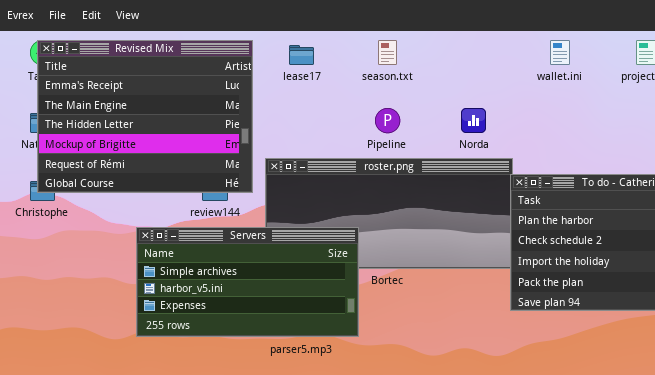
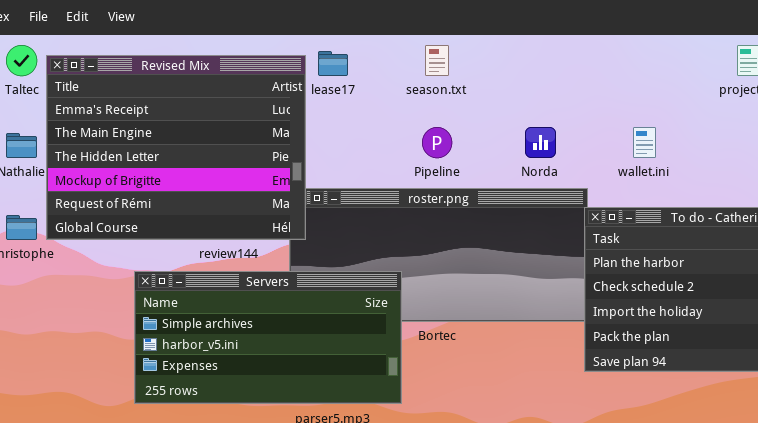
Revised Mix: [37,40,253,193] -> [46,55,306,240], moved
wallet.ini: [550,40,570,65] -> [633,127,656,158], moved

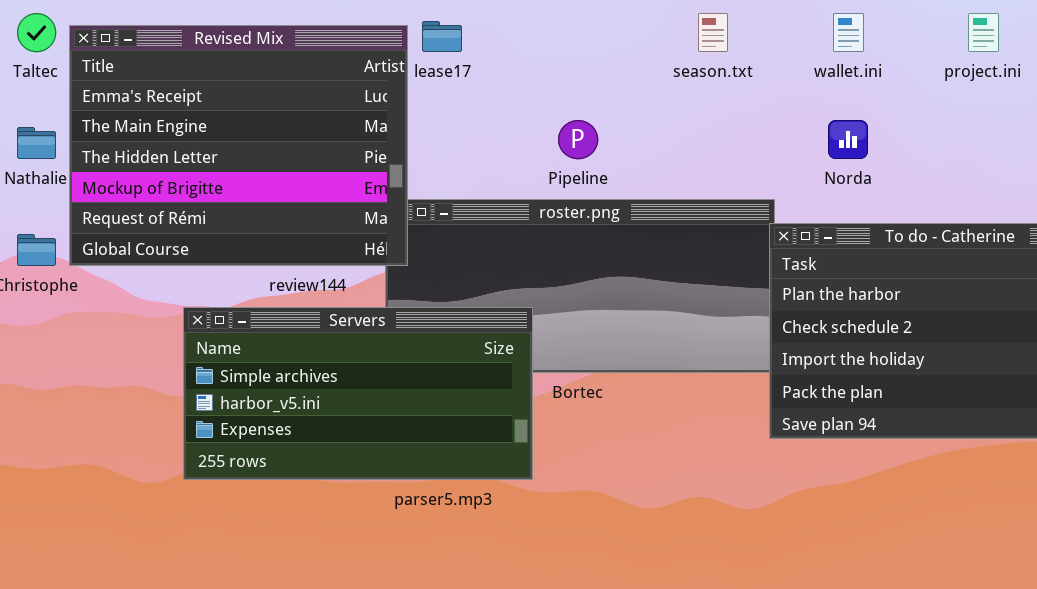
season.txt: [425,45,449,76] -> [698,13,728,52], moved
Norda: [525,127,556,158] -> [828,120,868,159], moved
wallet.ini: [633,127,656,158] -> [833,13,864,52], moved

